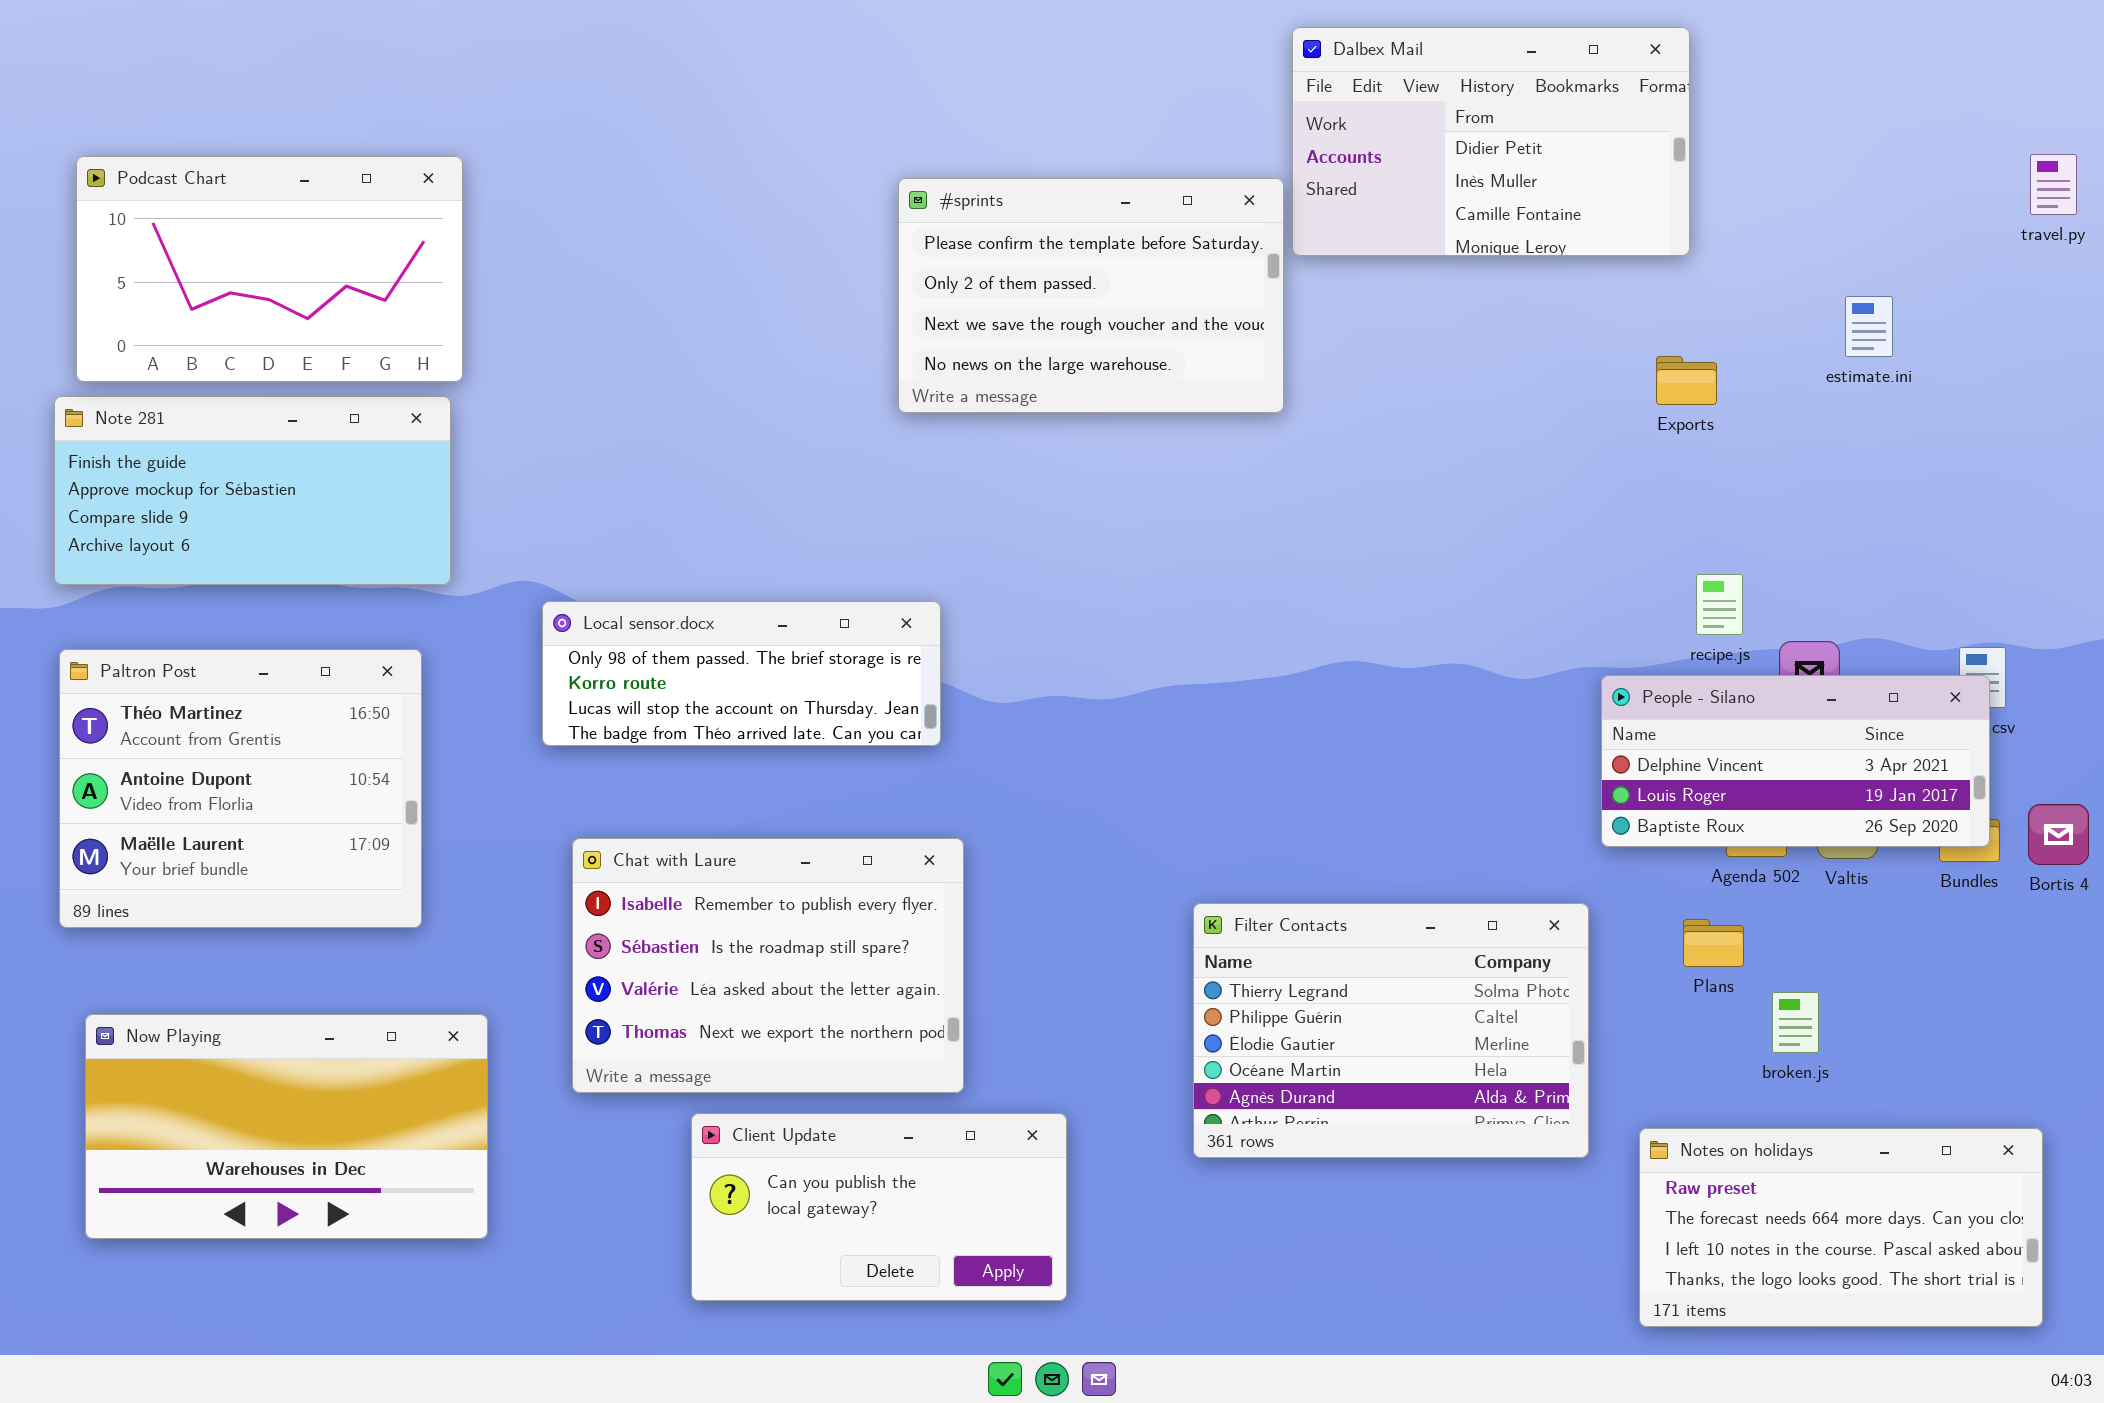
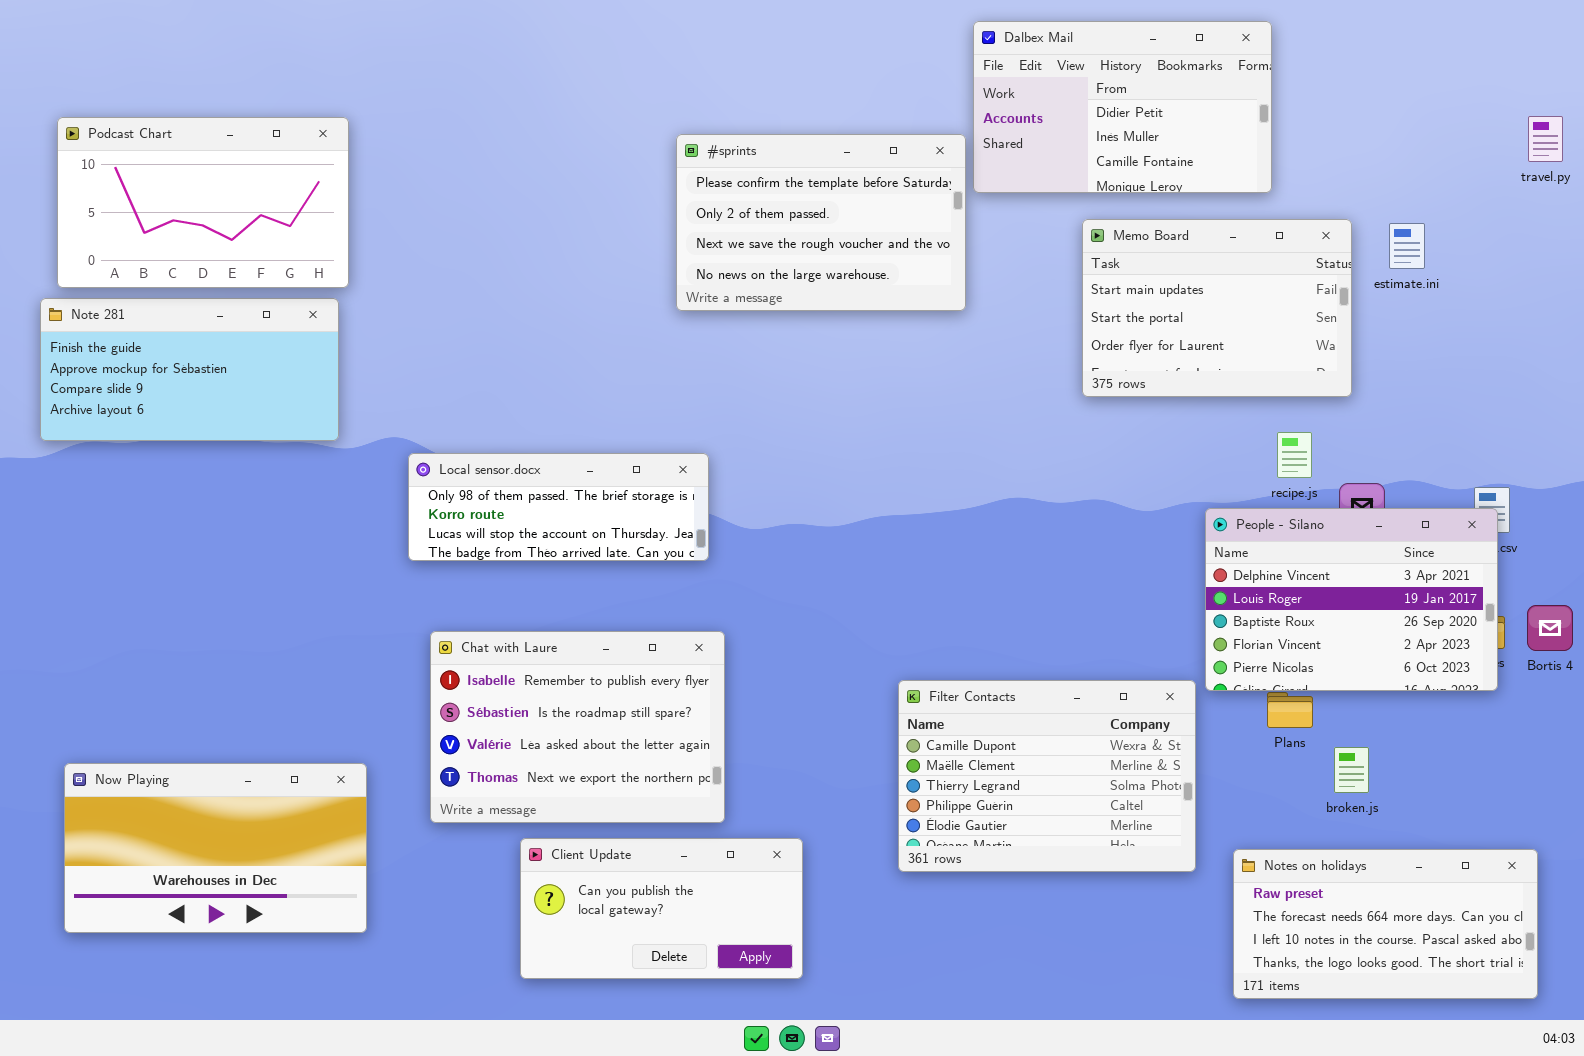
Memo Board: none -> [1082,219,1352,397], opened
Paltron Post: [59,649,422,928] -> none, closed
People - Silano: [1601,675,1990,847] -> [1205,508,1498,691], resized
Filter Contacts: [1193,903,1589,1158] -> [898,680,1196,872], scrolled up 2 rows

